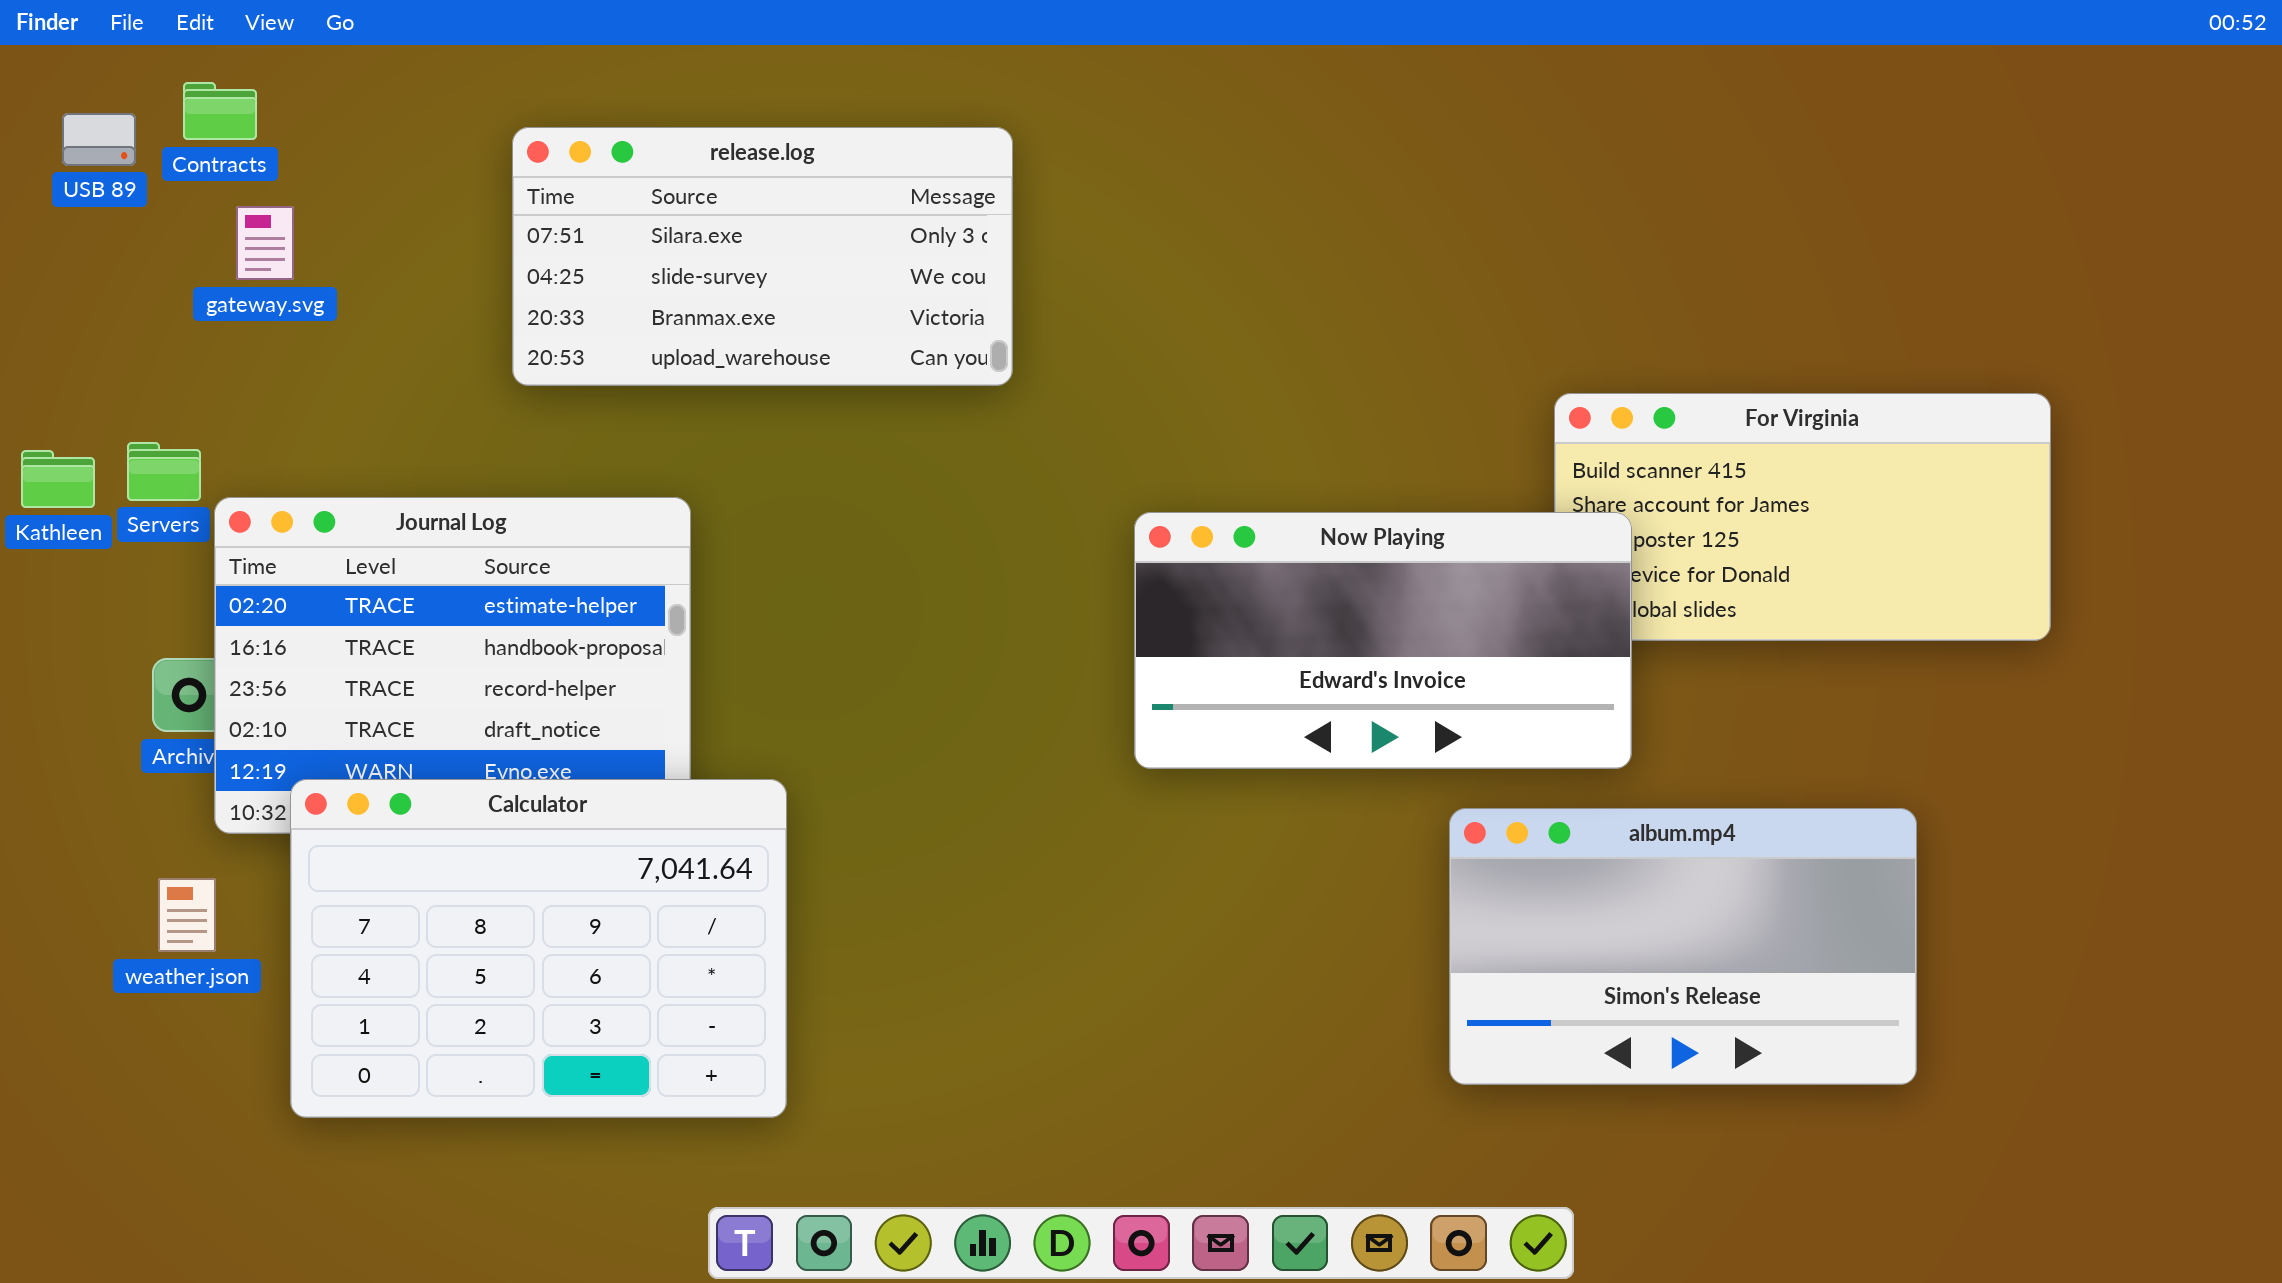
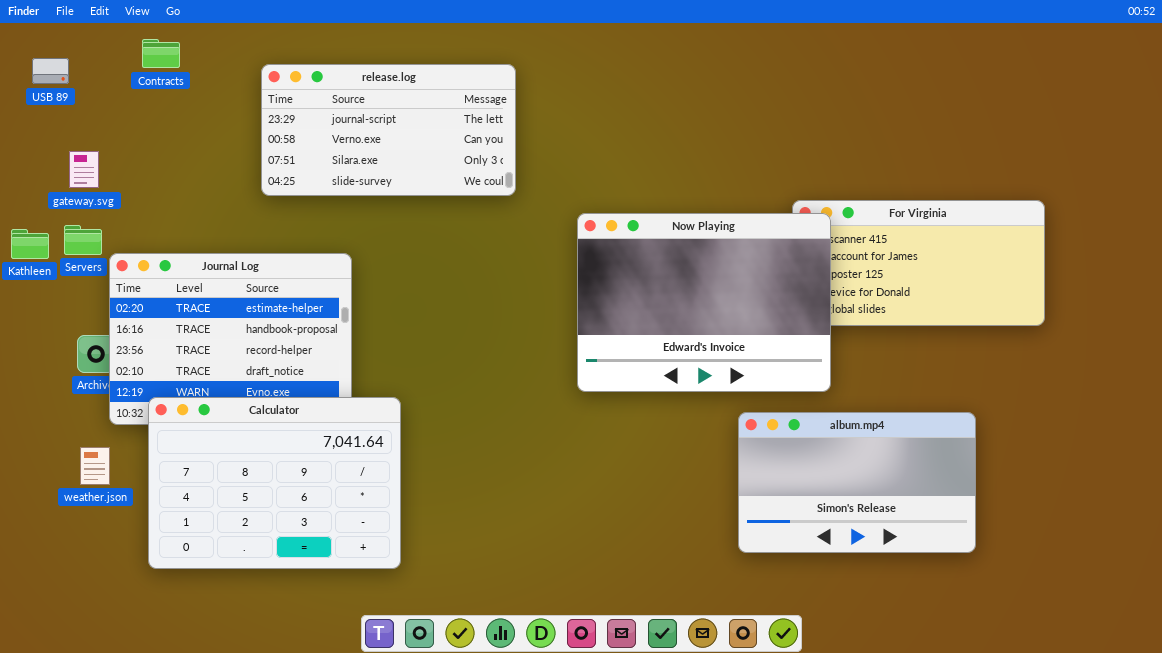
Contracts: [183,82,257,140] -> [142,39,180,68], moved
release.log: [512,127,1013,386] -> [261,64,516,196], scrolled up 2 rows
gateway.svg: [236,206,294,280] -> [69,151,99,188], moved
Now Playing: [1134,512,1632,769] -> [577,213,831,392], resized

